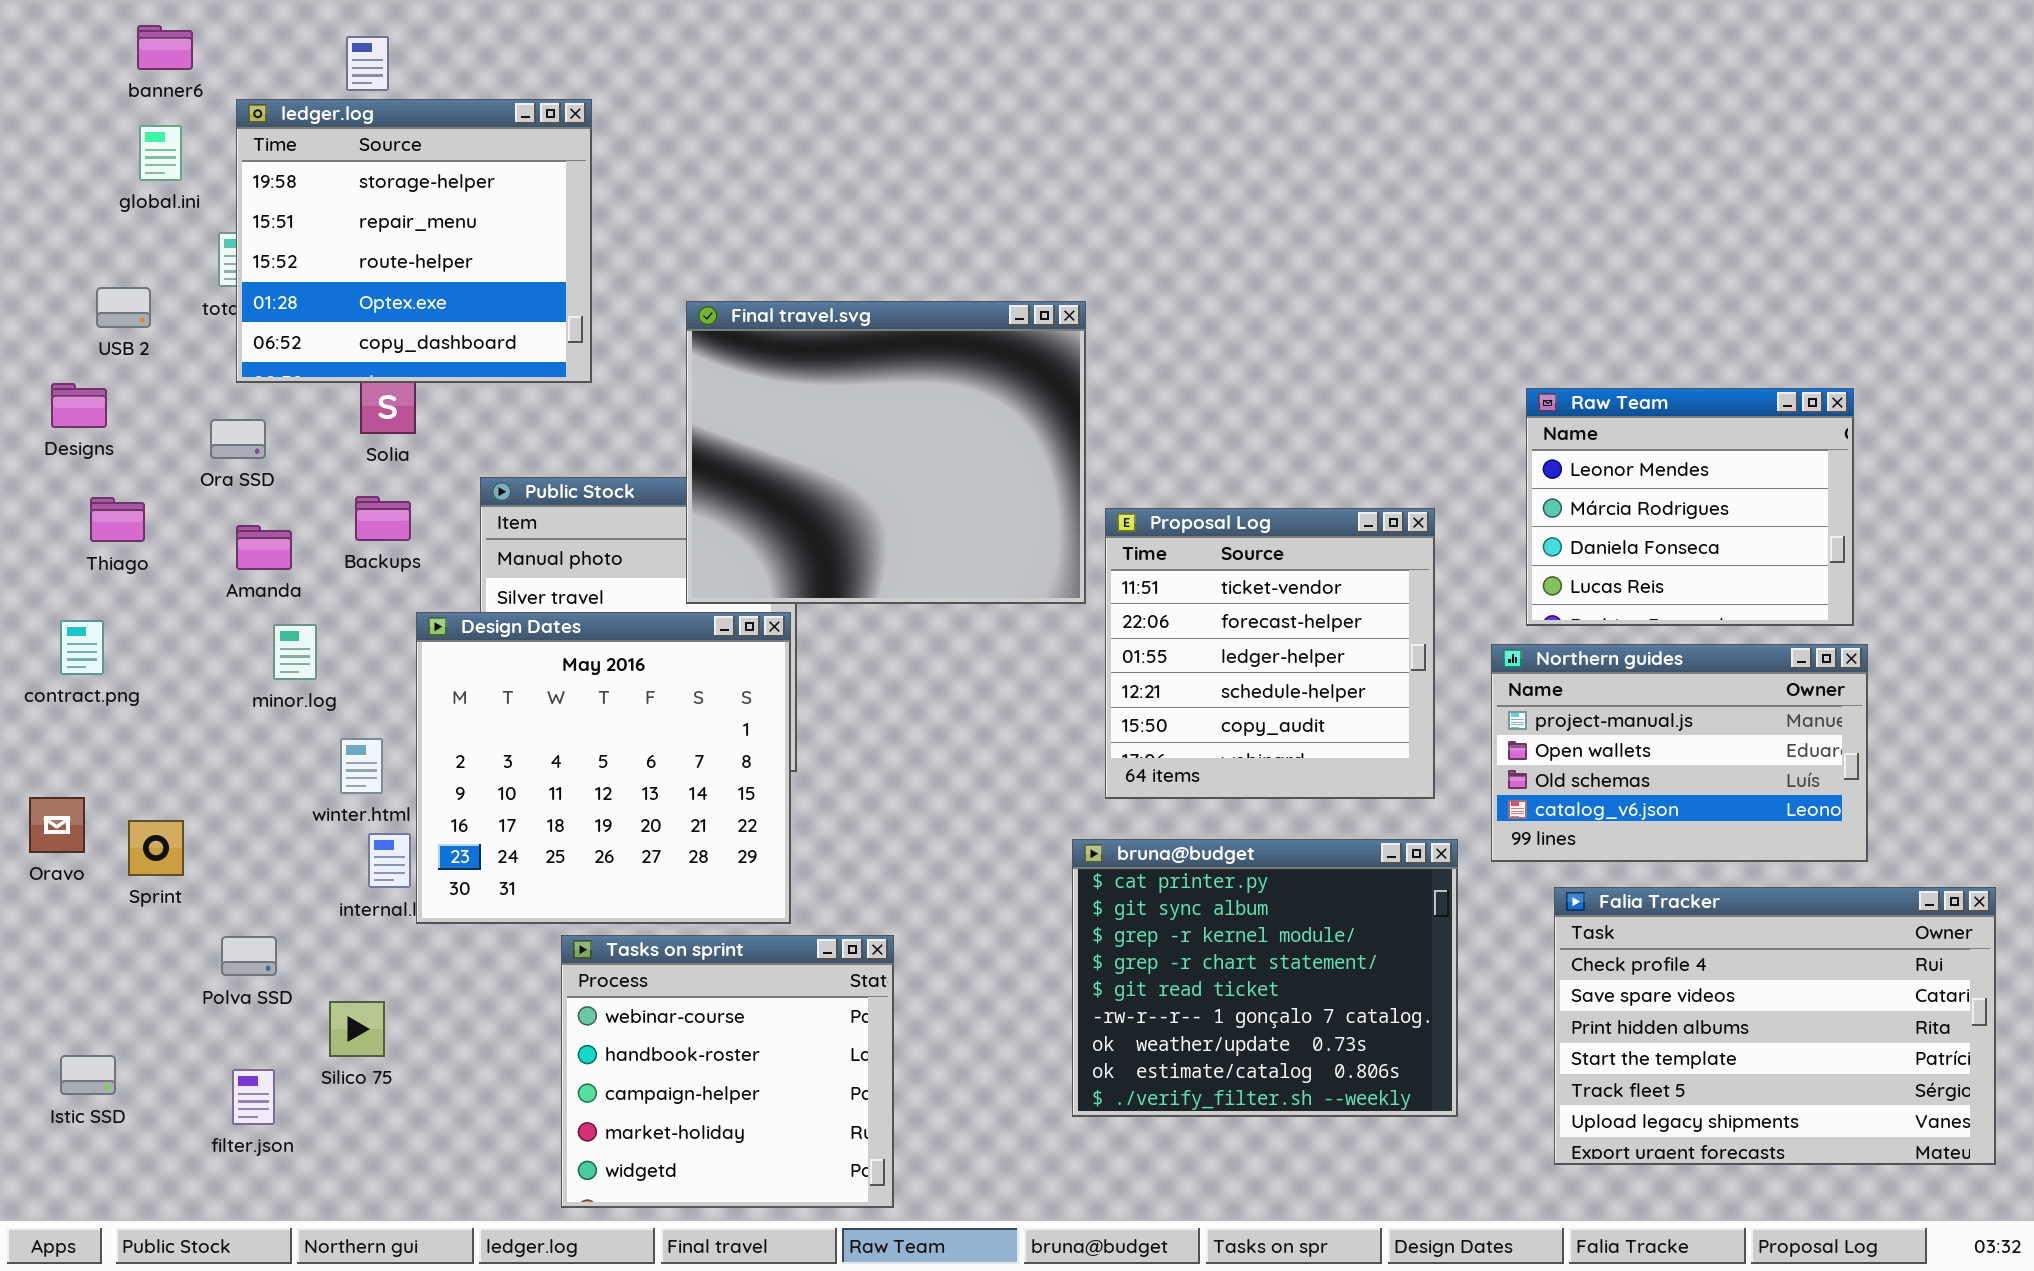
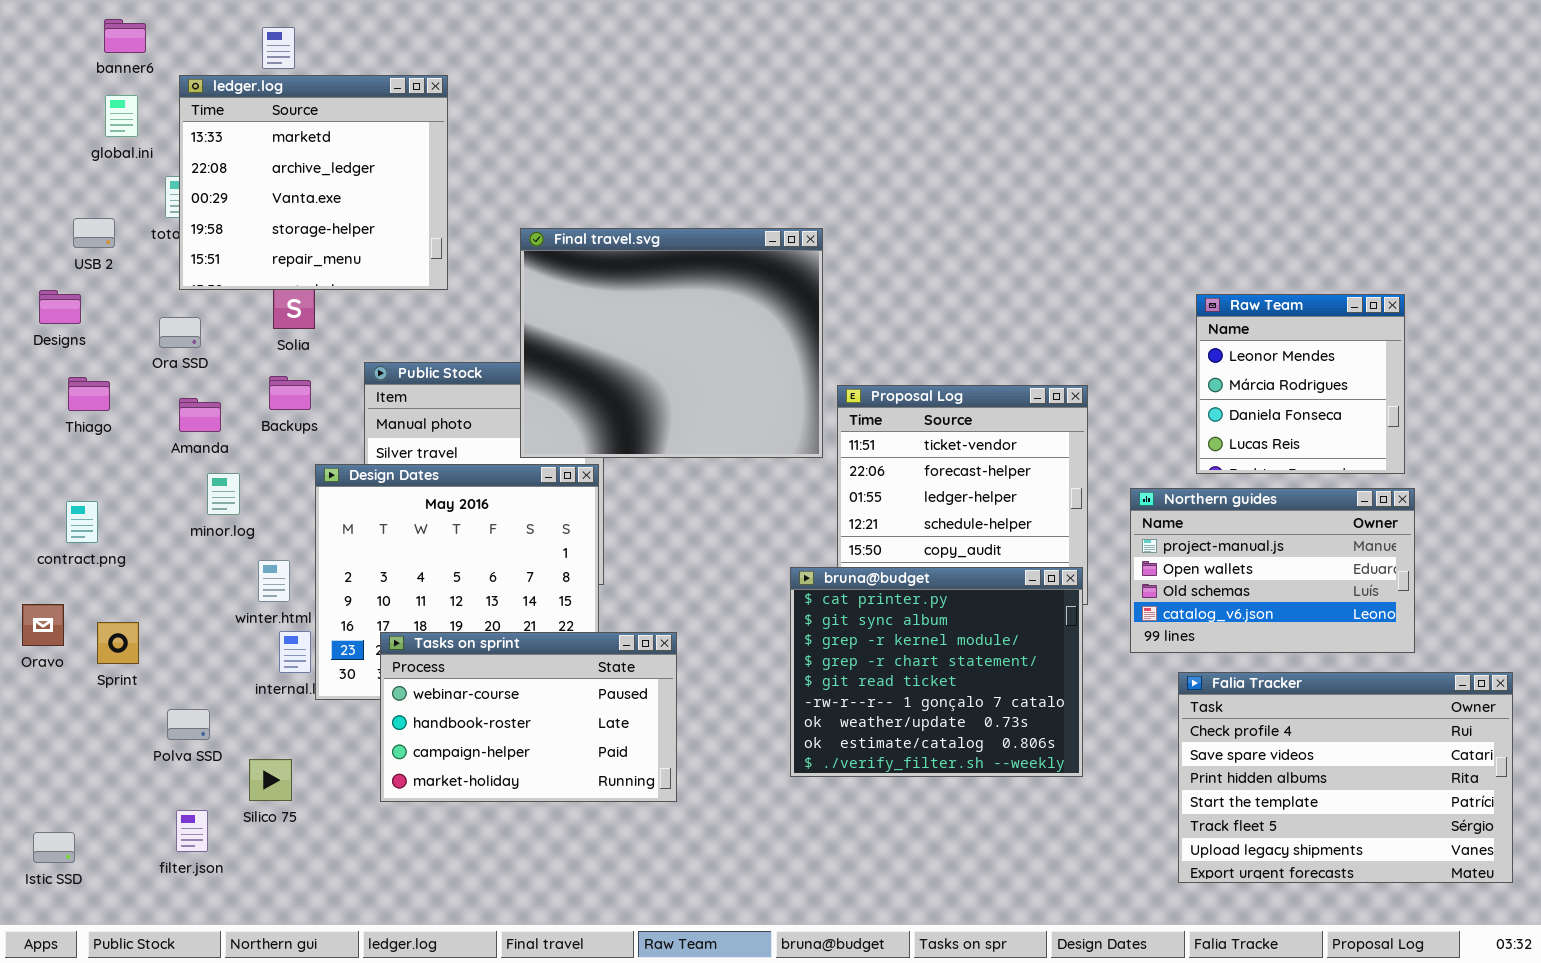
ledger.log: [236,99,592,383] -> [179,75,448,290], scrolled up 3 rows
Raw Team: [1526,388,1854,626] -> [1196,294,1405,474], resized
contract.png: [60,620,104,675] -> [66,501,98,543], moved
bruna@budget: [1072,839,1458,1117] -> [790,567,1083,777], moved
Tasks on sprint: [561,935,894,1208] -> [380,632,677,802], moved, resized
Istic SSD: [60,1055,116,1095] -> [33,832,75,863], moved

